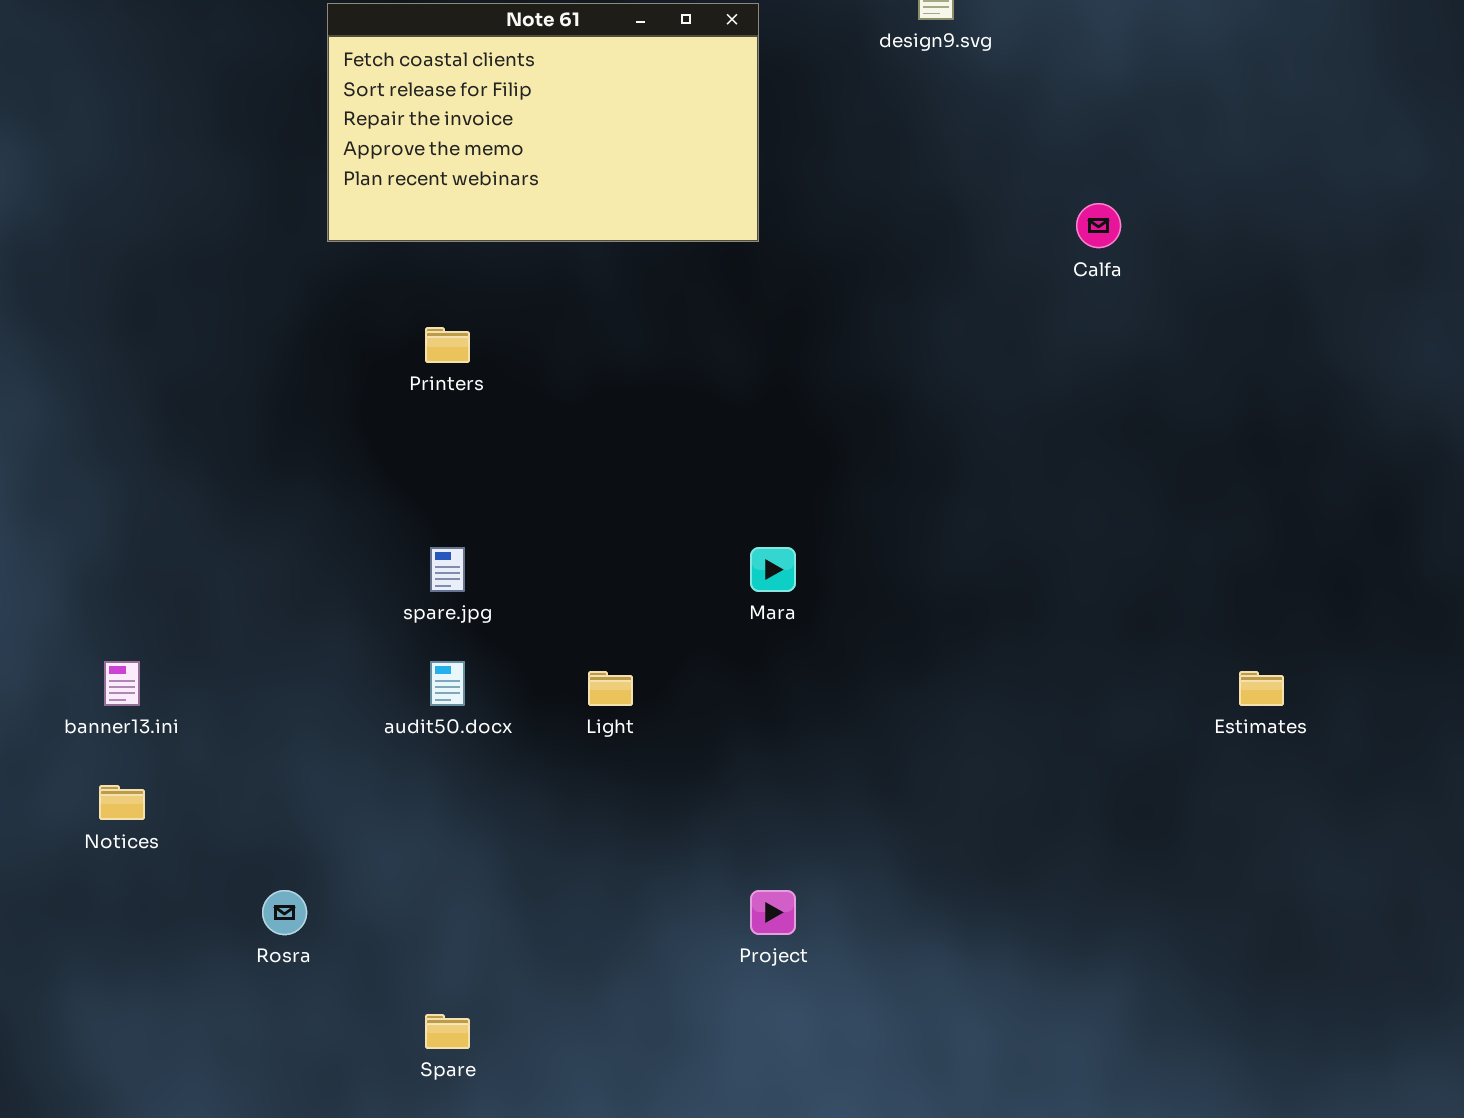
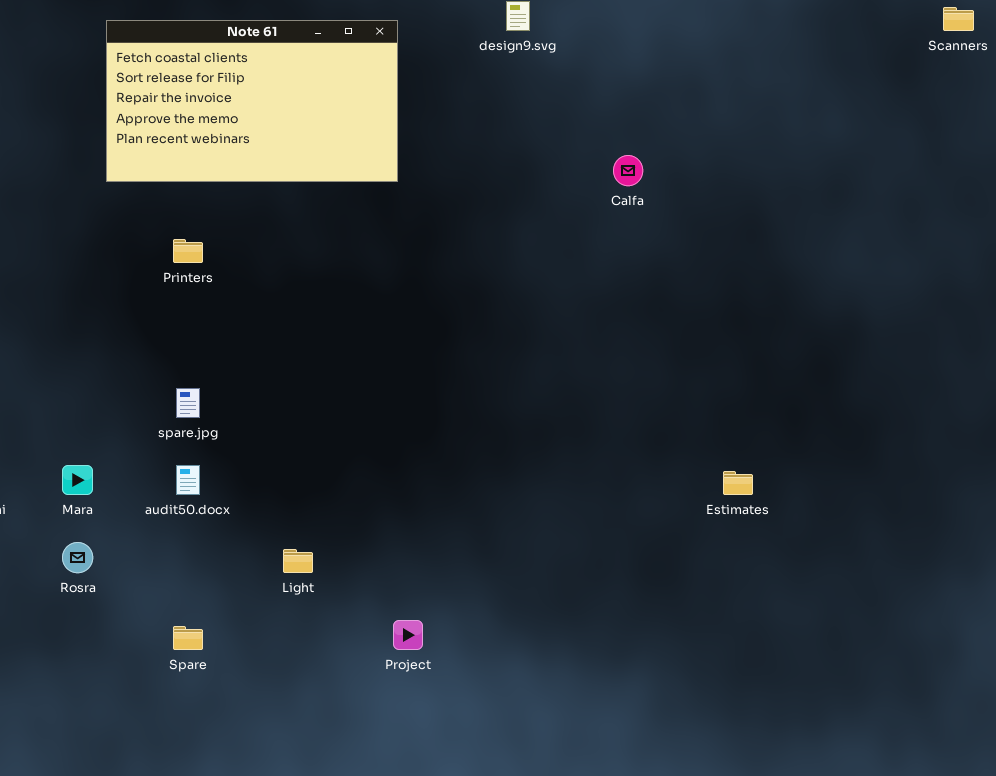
Mara: [750,547,796,592] -> [62,465,93,495], moved
Light: [588,671,633,706] -> [283,549,313,573], moved
Rosra: [262,890,307,935] -> [62,542,93,573], moved
Spare: [425,1014,470,1049] -> [173,626,203,650], moved

